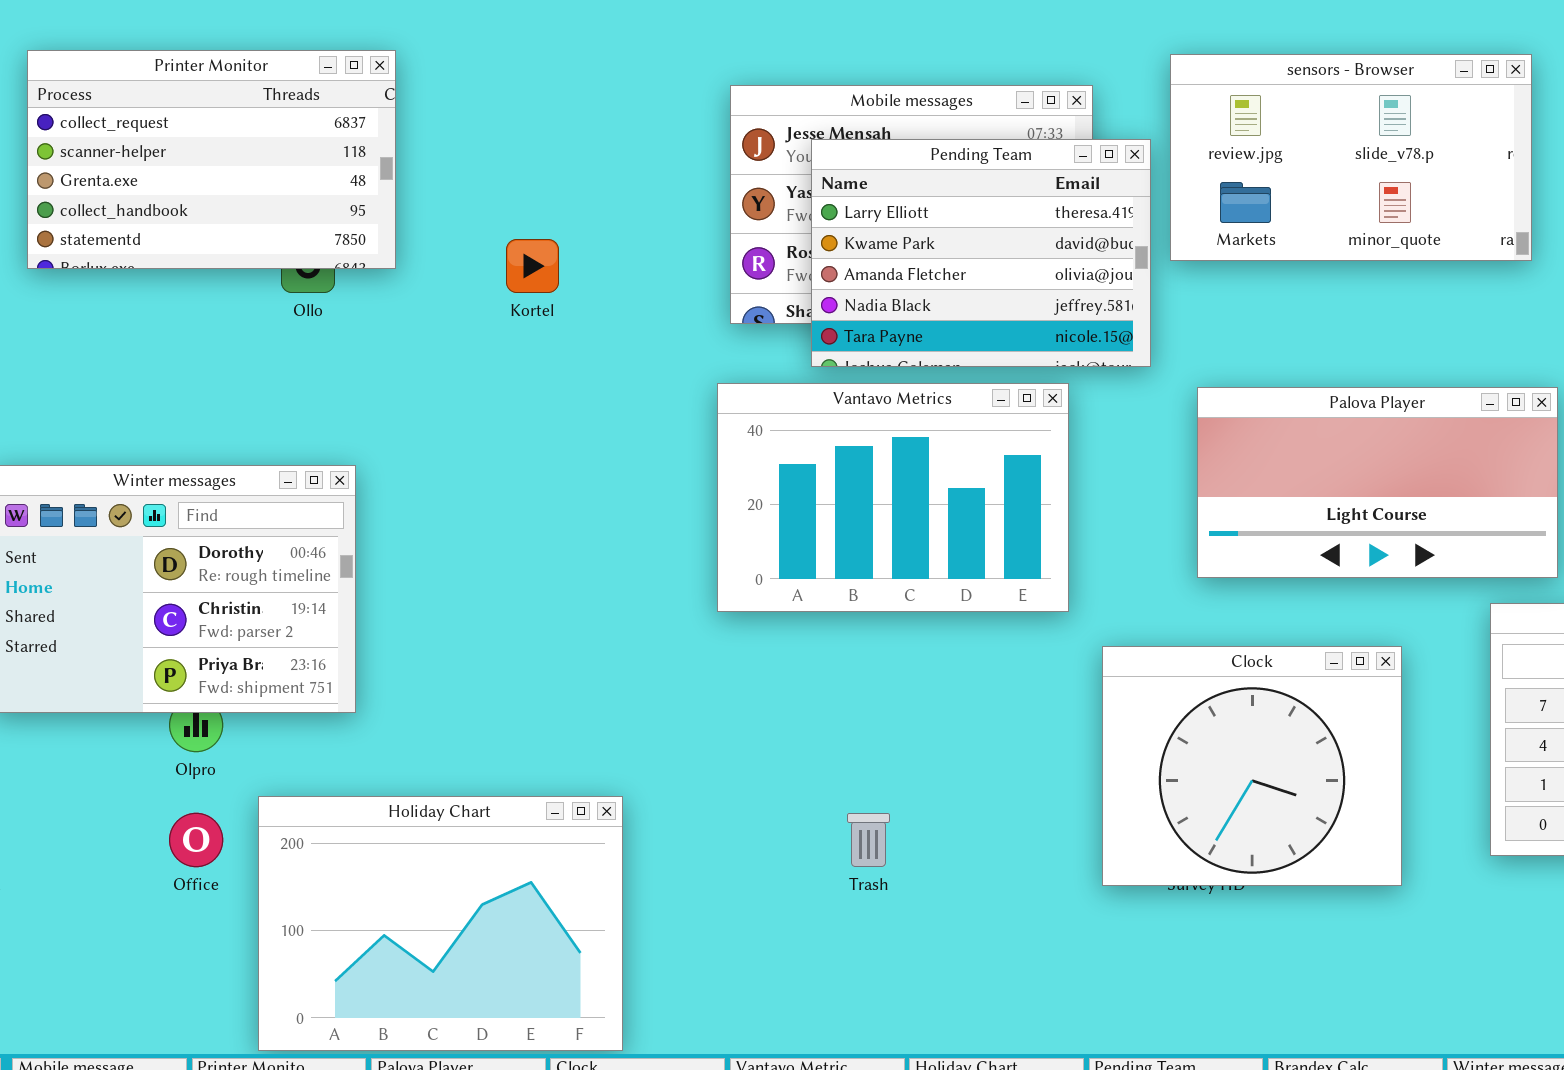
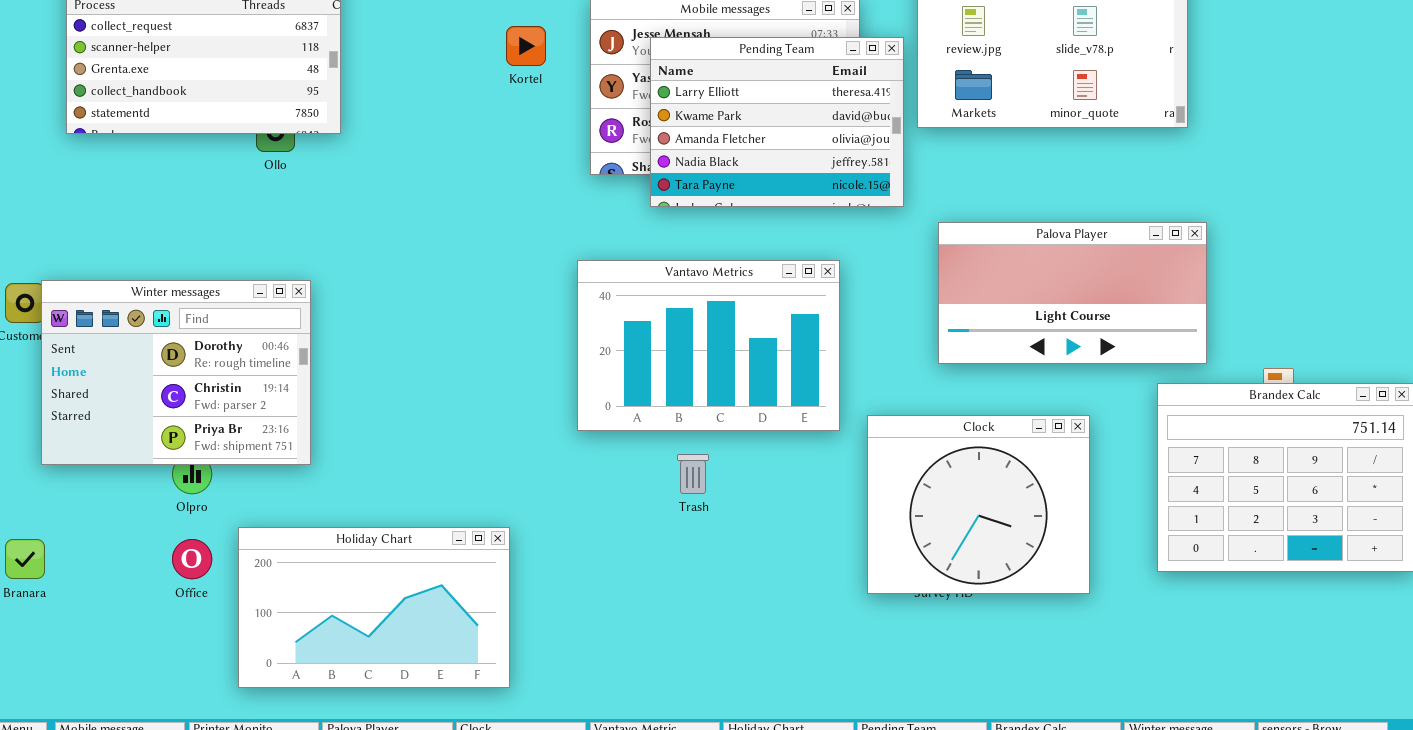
Kortel: [506,239,559,293] -> [506,26,546,66], moved
Vantavo Metrics: [717,383,1069,612] -> [577,260,840,431], moved
Holiday Chart: [258,796,623,1051] -> [238,527,510,688], resized
Trash: [847,813,890,867] -> [677,454,709,494], moved

